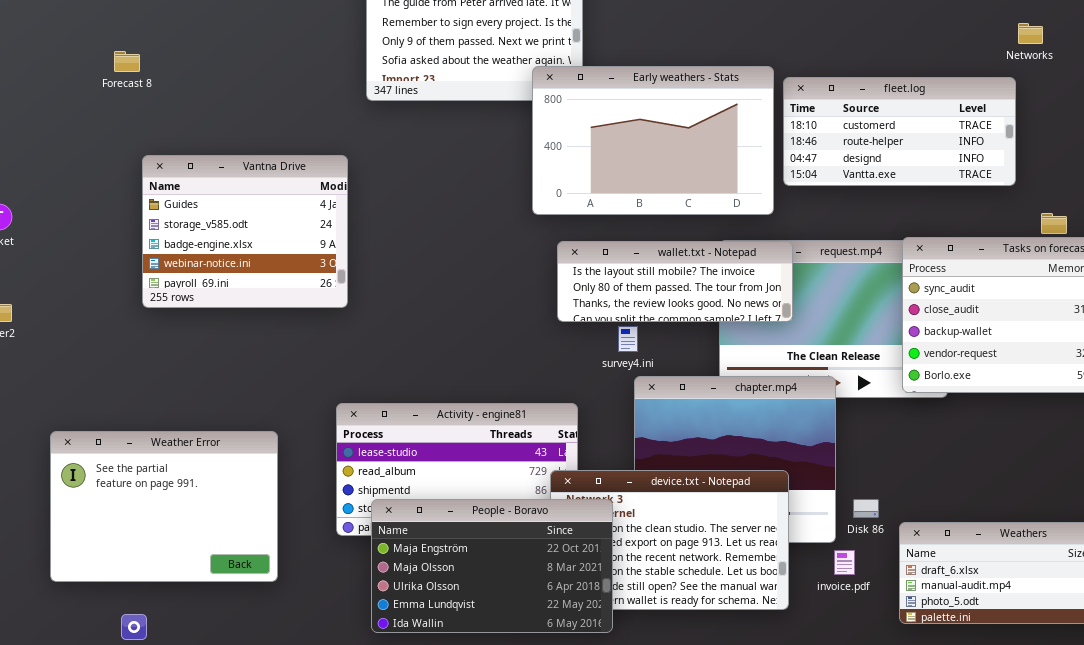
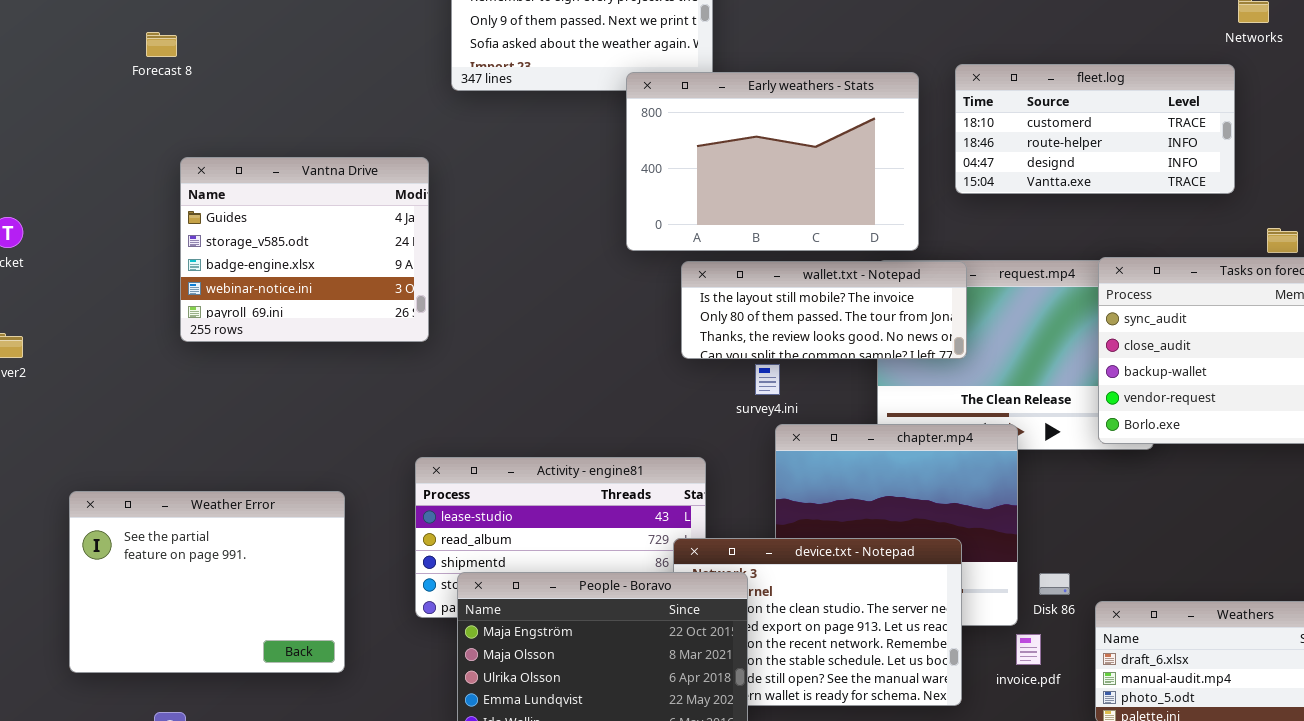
Early weathers - Stats: [532,66,774,215] -> [626,72,919,251], moved

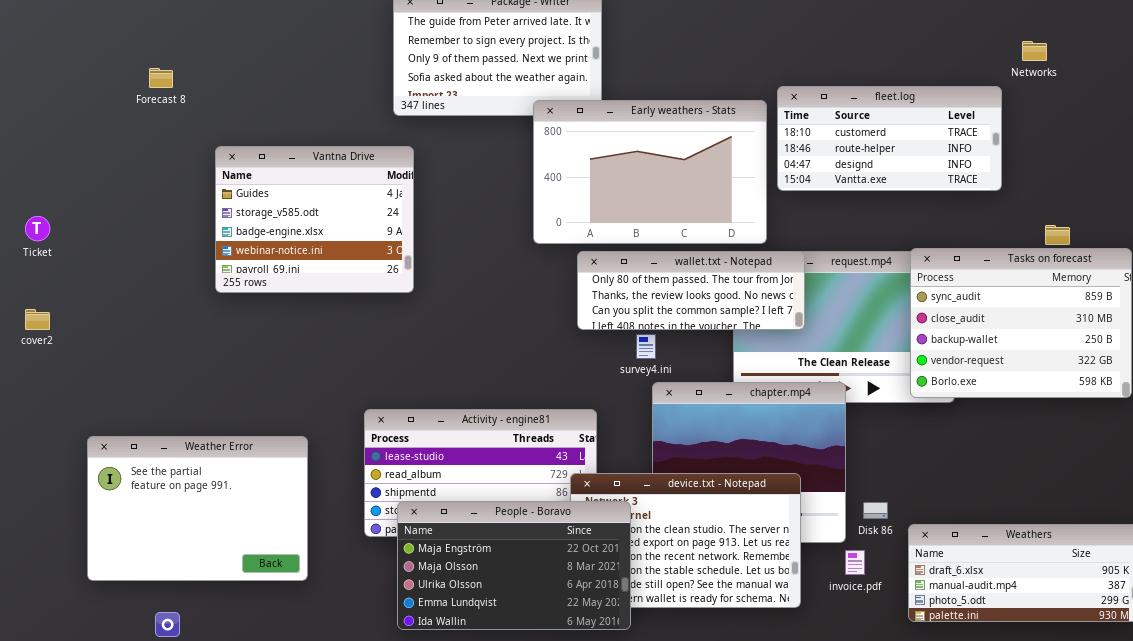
fleet.log: [955,64,1235,194] -> [777,86,1002,191], moved
Vantna Drive: [180,157,429,342] -> [215,146,414,293], moved
wallet.txt - Notepad: [681,261,967,359] -> [577,251,805,330], scrolled down 1 row

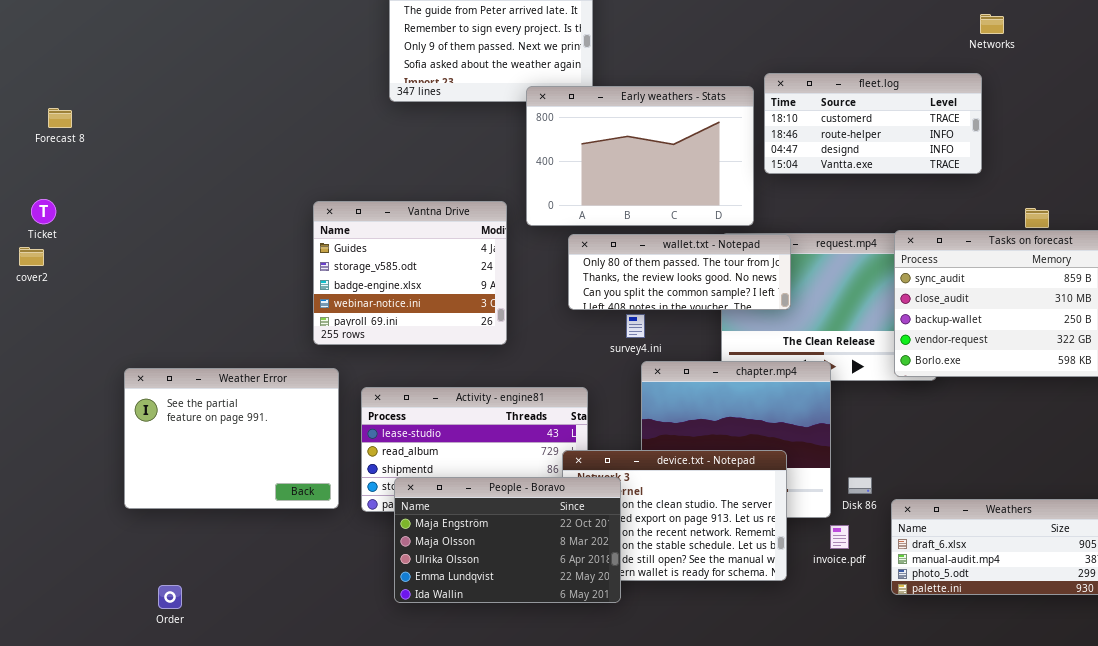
Networks: [1022,41,1047,61] -> [980,14,1004,34], moved
Forecast 8: [149,68,173,88] -> [48,108,72,128], moved
Vantna Drive: [215,146,414,293] -> [313,201,507,345], moved
cover2: [25,309,50,330] -> [19,247,44,266], moved
Weather Error: [87,436,308,581] -> [124,368,339,509], moved

